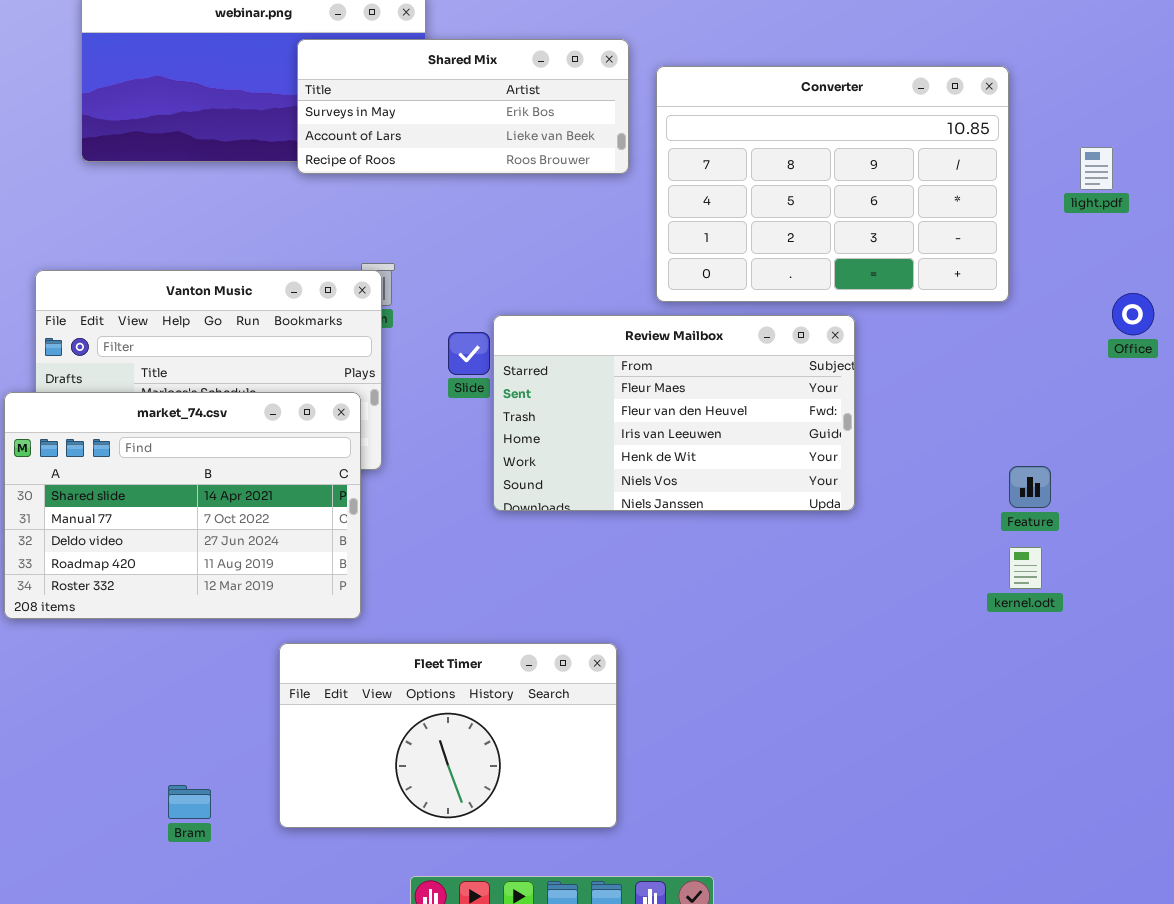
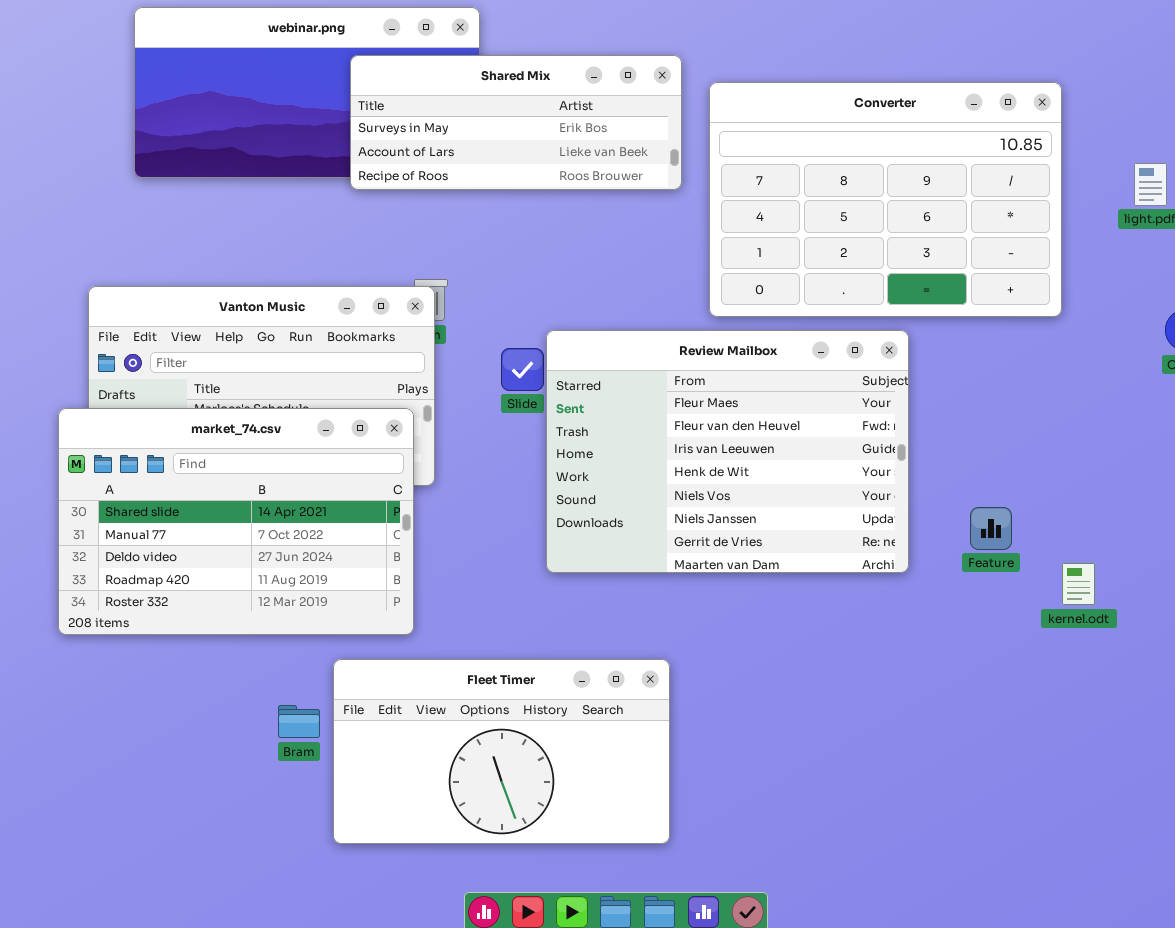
Review Mailbox: [493,315,855,511] -> [546,330,909,573], resized
Feature: [1009,466,1051,508] -> [970,507,1012,550], moved
Bram: [168,785,211,819] -> [278,705,320,738], moved

